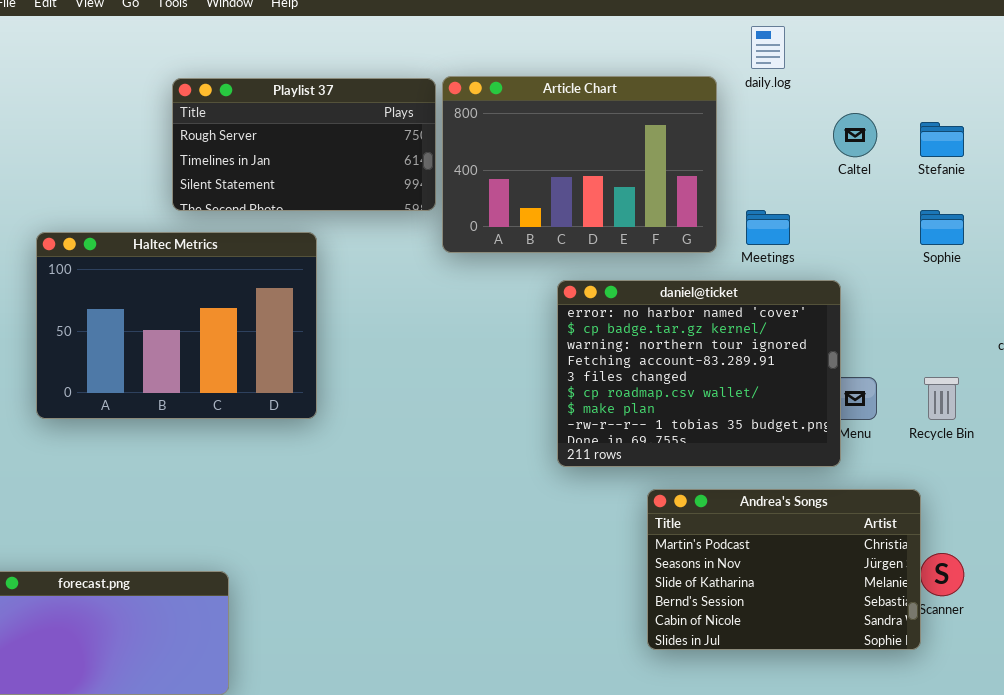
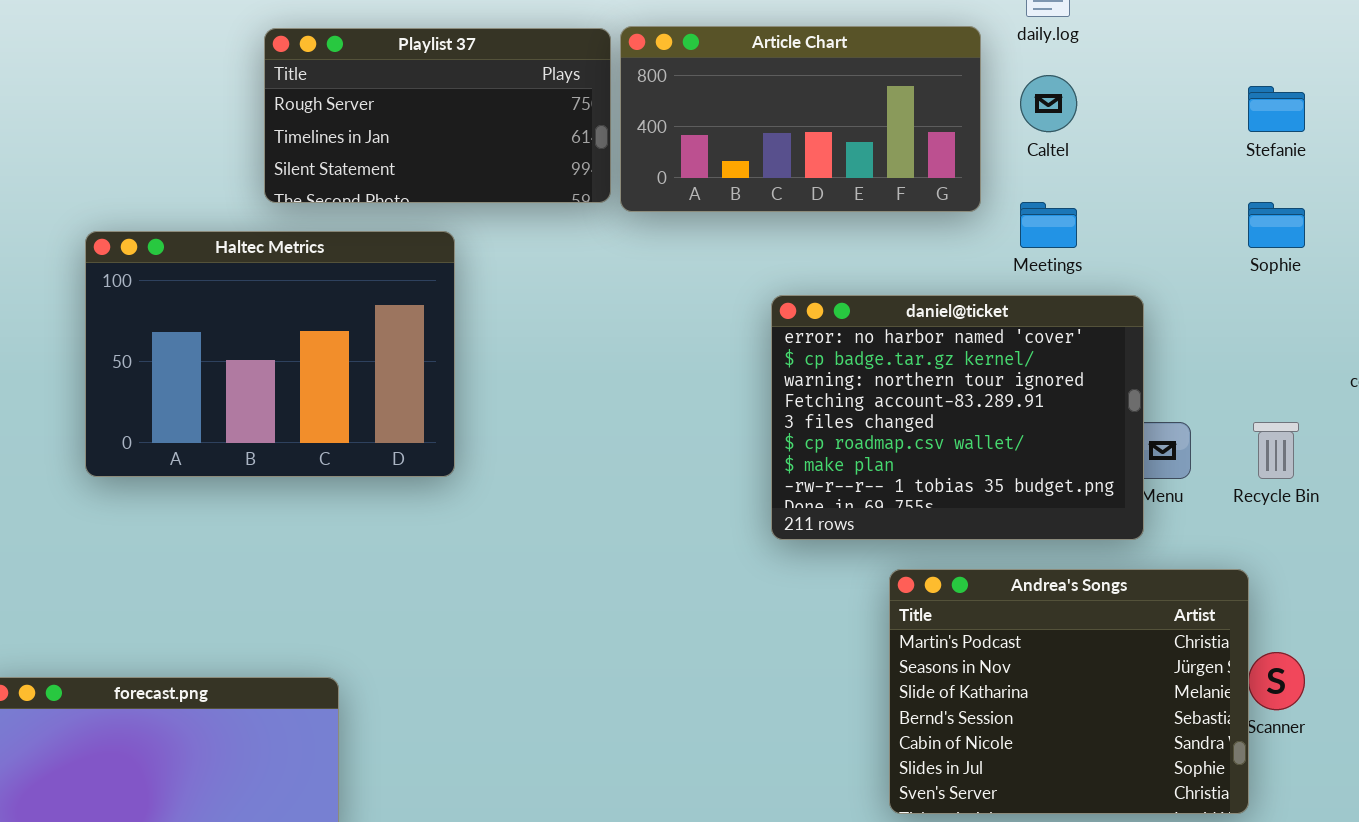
Article Chart: [442,76,717,253] -> [620,26,981,212], resized
Caltel: [833,113,877,157] -> [1020,75,1077,132], moved
Andrea's Songs: [647,489,921,650] -> [889,569,1249,814], resized

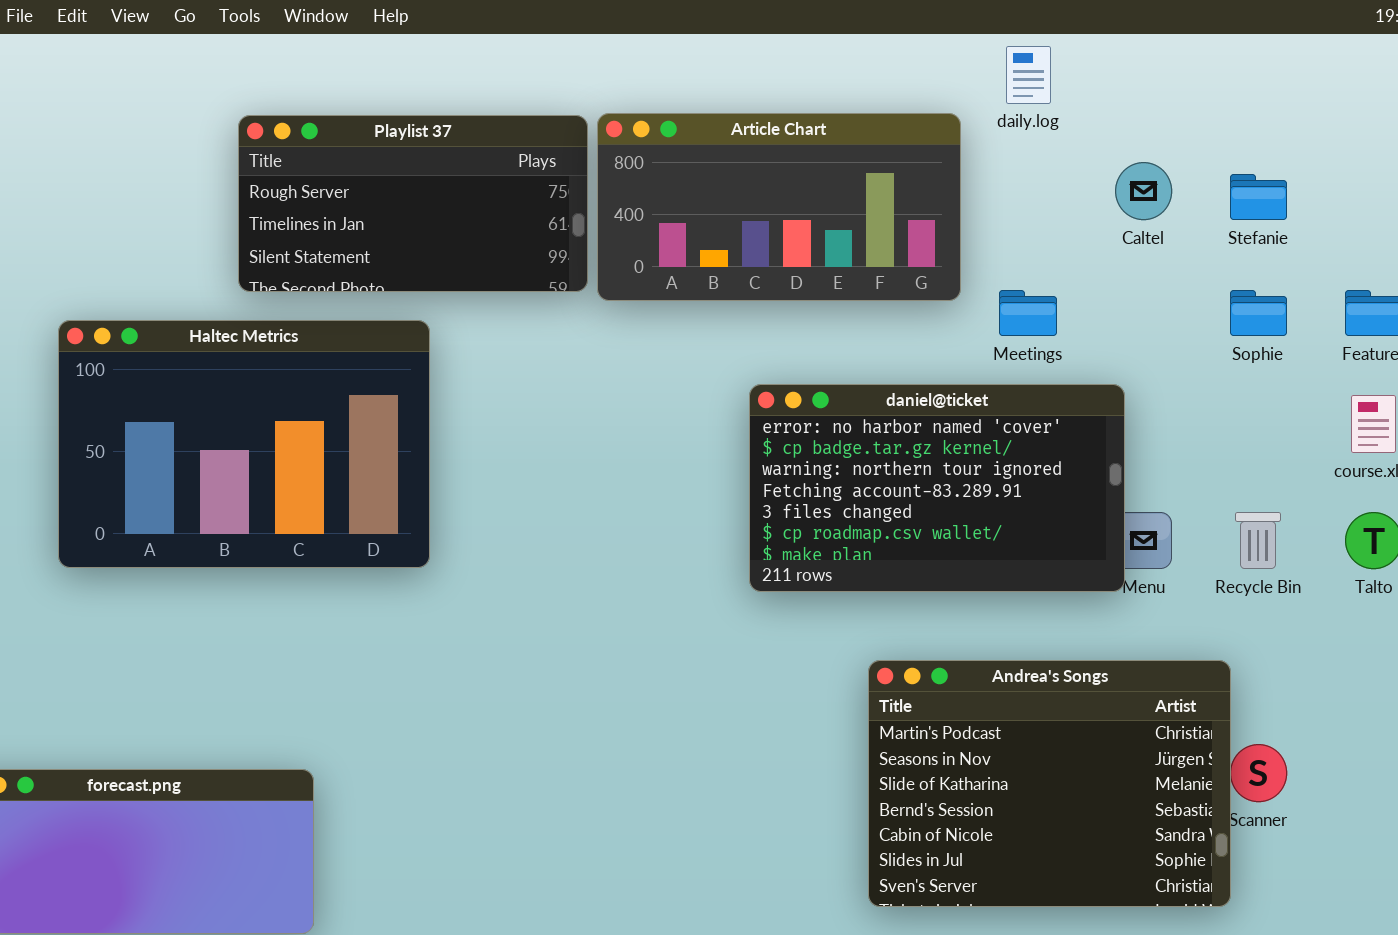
Caltel: [1020,75,1077,132] -> [1115,162,1172,220], moved
daniel@ticket: [771,295,1144,540] -> [749,384,1125,592], resized

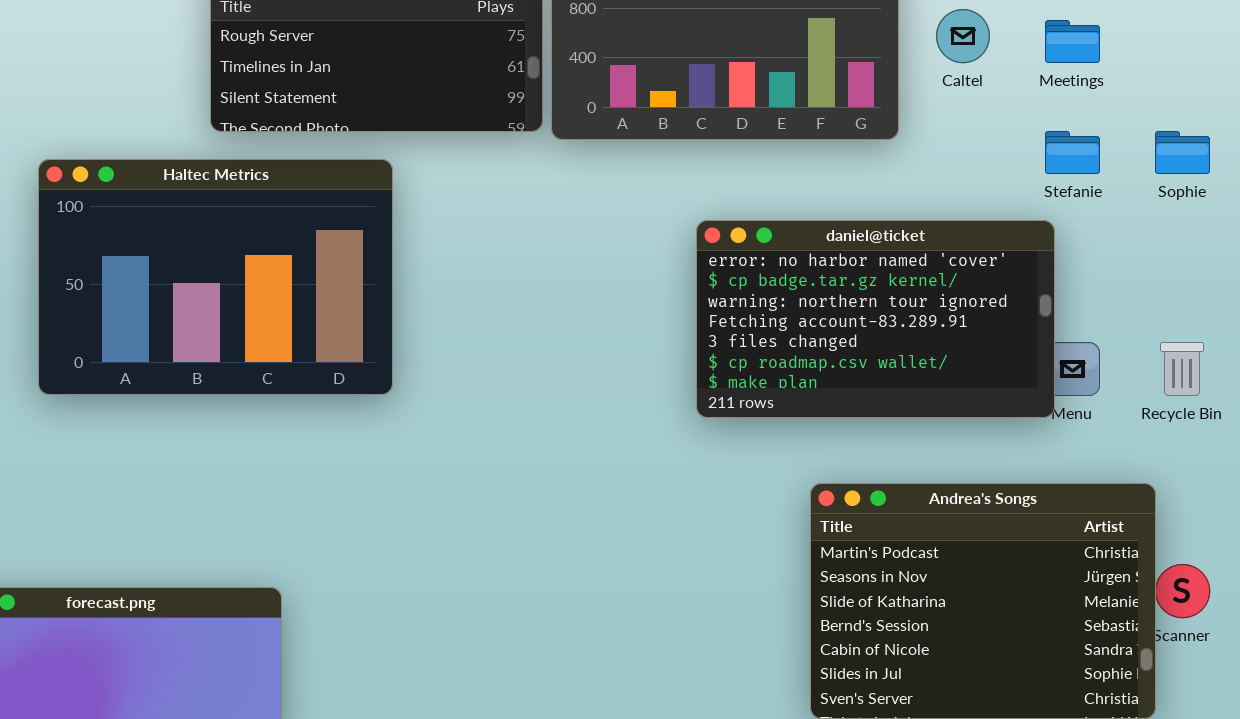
Caltel: [1115,162,1172,220] -> [936,9,990,63], moved
Stefanie: [1230,174,1287,220] -> [1045,131,1100,174], moved
Meetings: [999,290,1057,336] -> [1045,20,1100,63], moved

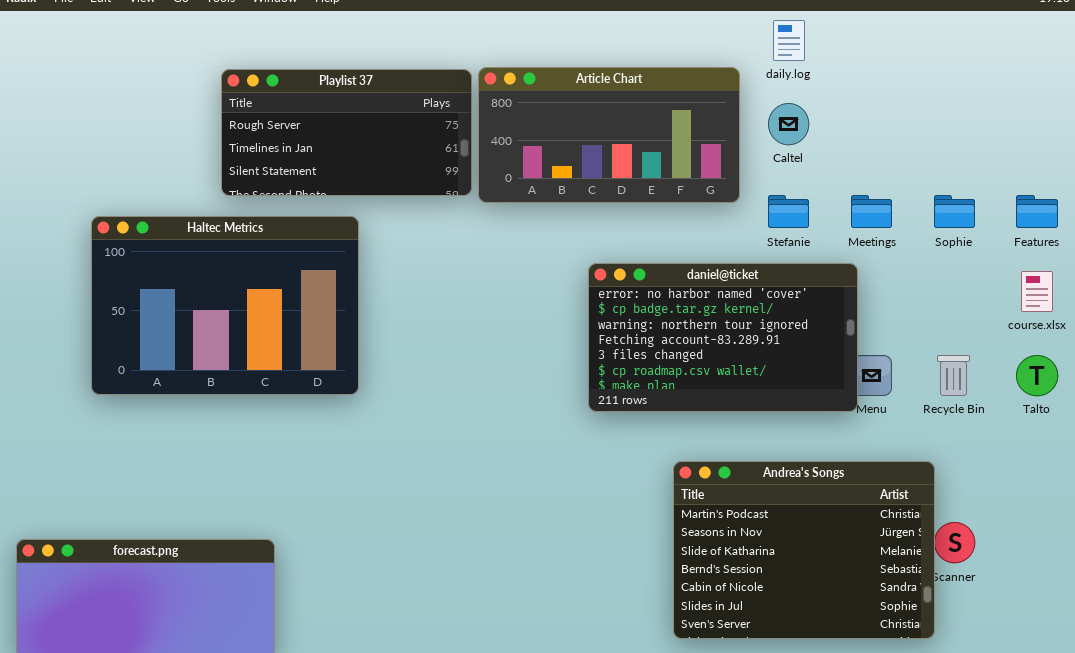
Meetings: [1045,20,1100,63] -> [851,195,892,228], moved
Stefanie: [1045,131,1100,174] -> [768,195,809,228], moved

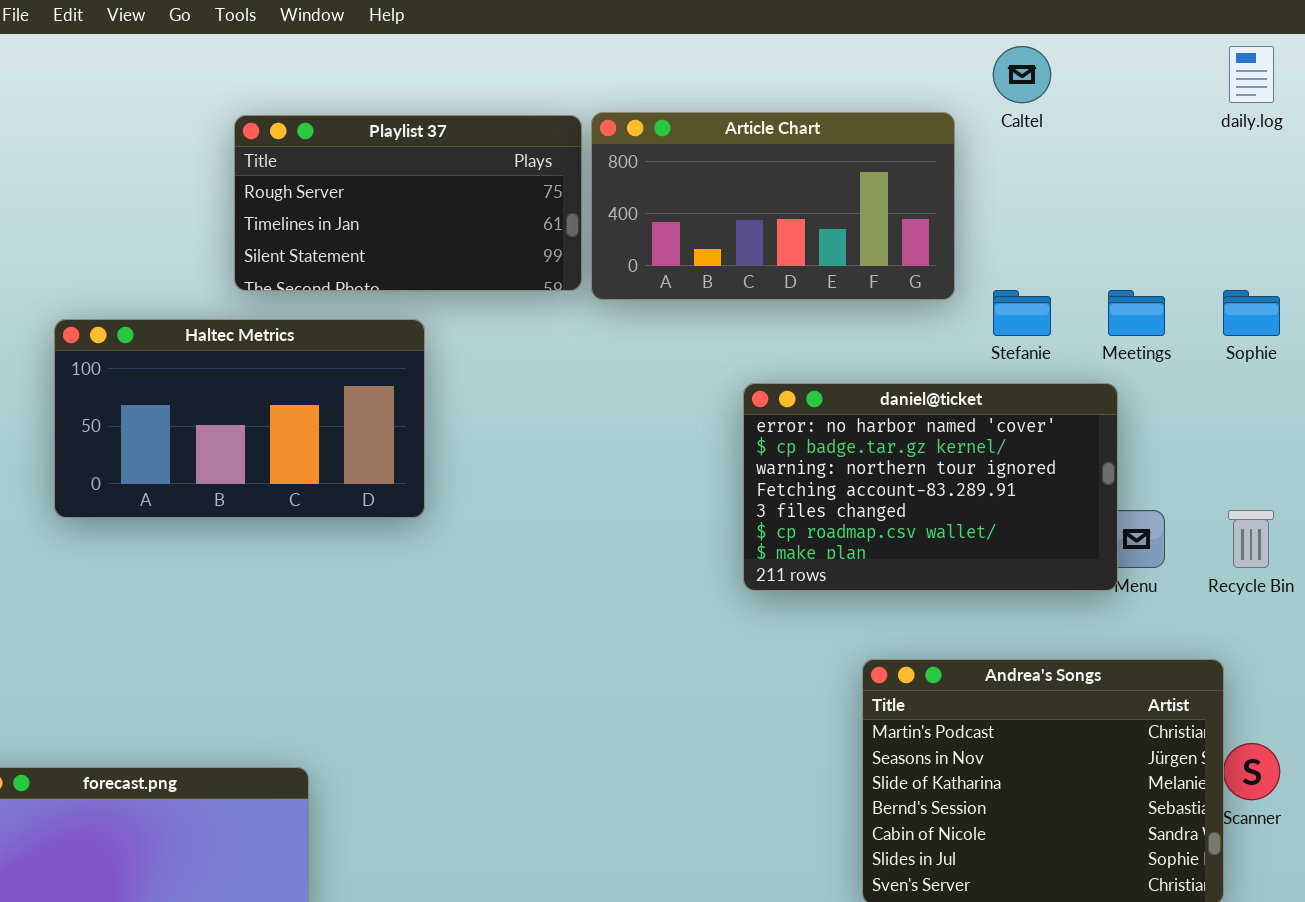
daily.log: [773,20,805,61] -> [1229,46,1274,103], moved
Caltel: [768,103,809,145] -> [993,46,1051,103], moved
Haltec Metrics: [91,216,359,395] -> [54,319,425,518], resized

